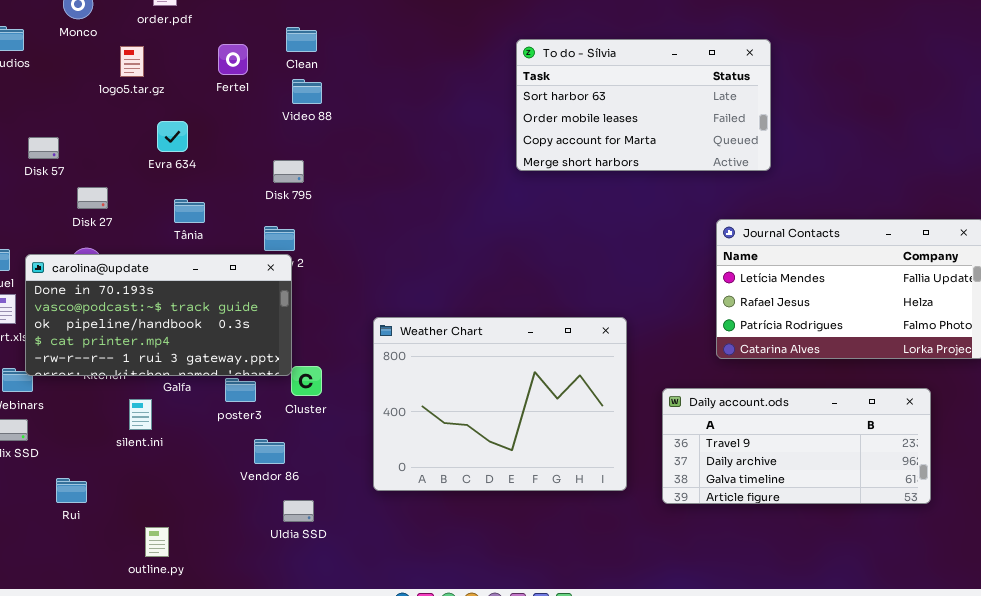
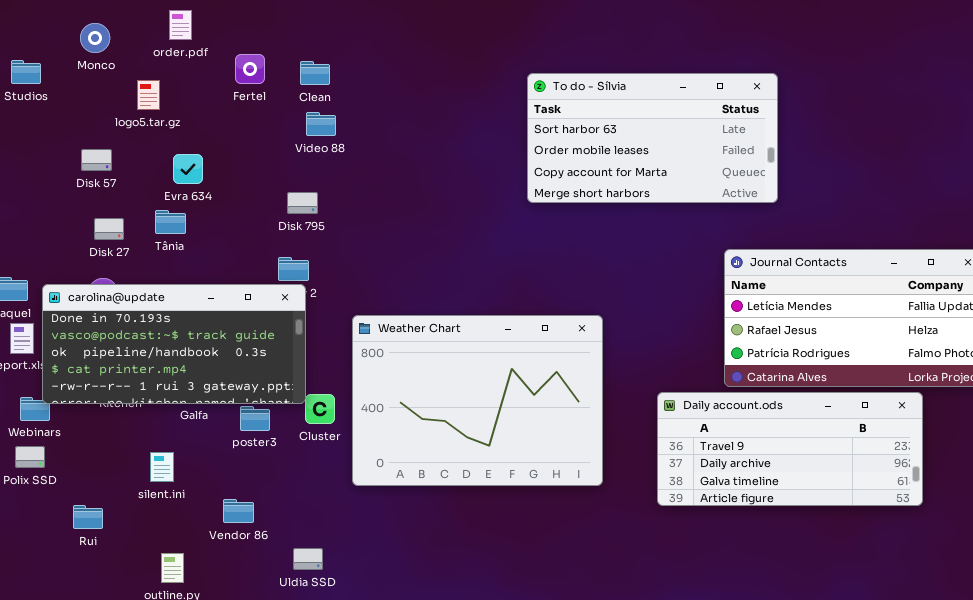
Fertel: [218,44,248,75] -> [235,54,265,84], moved
Disk 57: [28,137,59,159] -> [81,149,112,171], moved
Tânia: [174,199,205,223] -> [155,210,186,234], moved
Weather Chart: [373,317,627,491] -> [352,315,603,486], moved
Daily account.ods: [662,388,931,504] -> [657,392,923,506], moved
silent.ini: [129,399,152,430] -> [150,452,174,482], moved
Vendor 86: [254,439,285,464] -> [223,499,254,523], moved
Uldia SSD: [283,500,314,522] -> [293,548,323,570], moved

